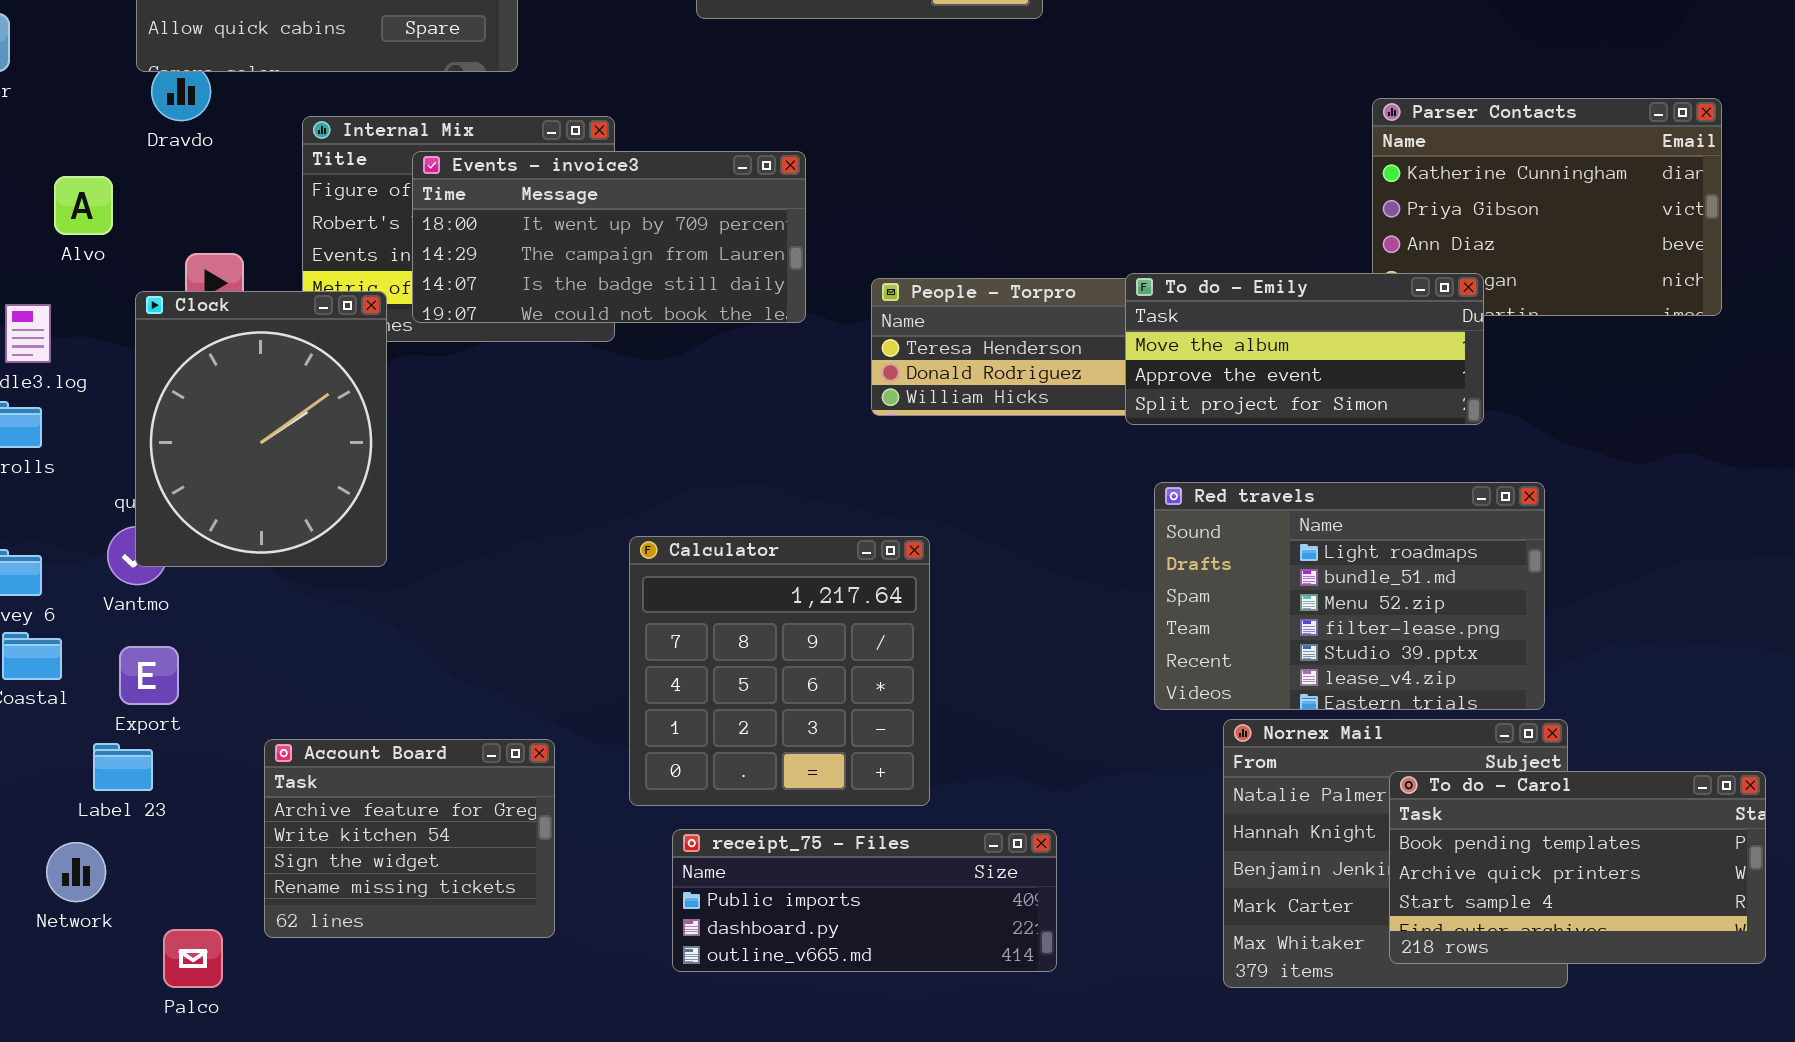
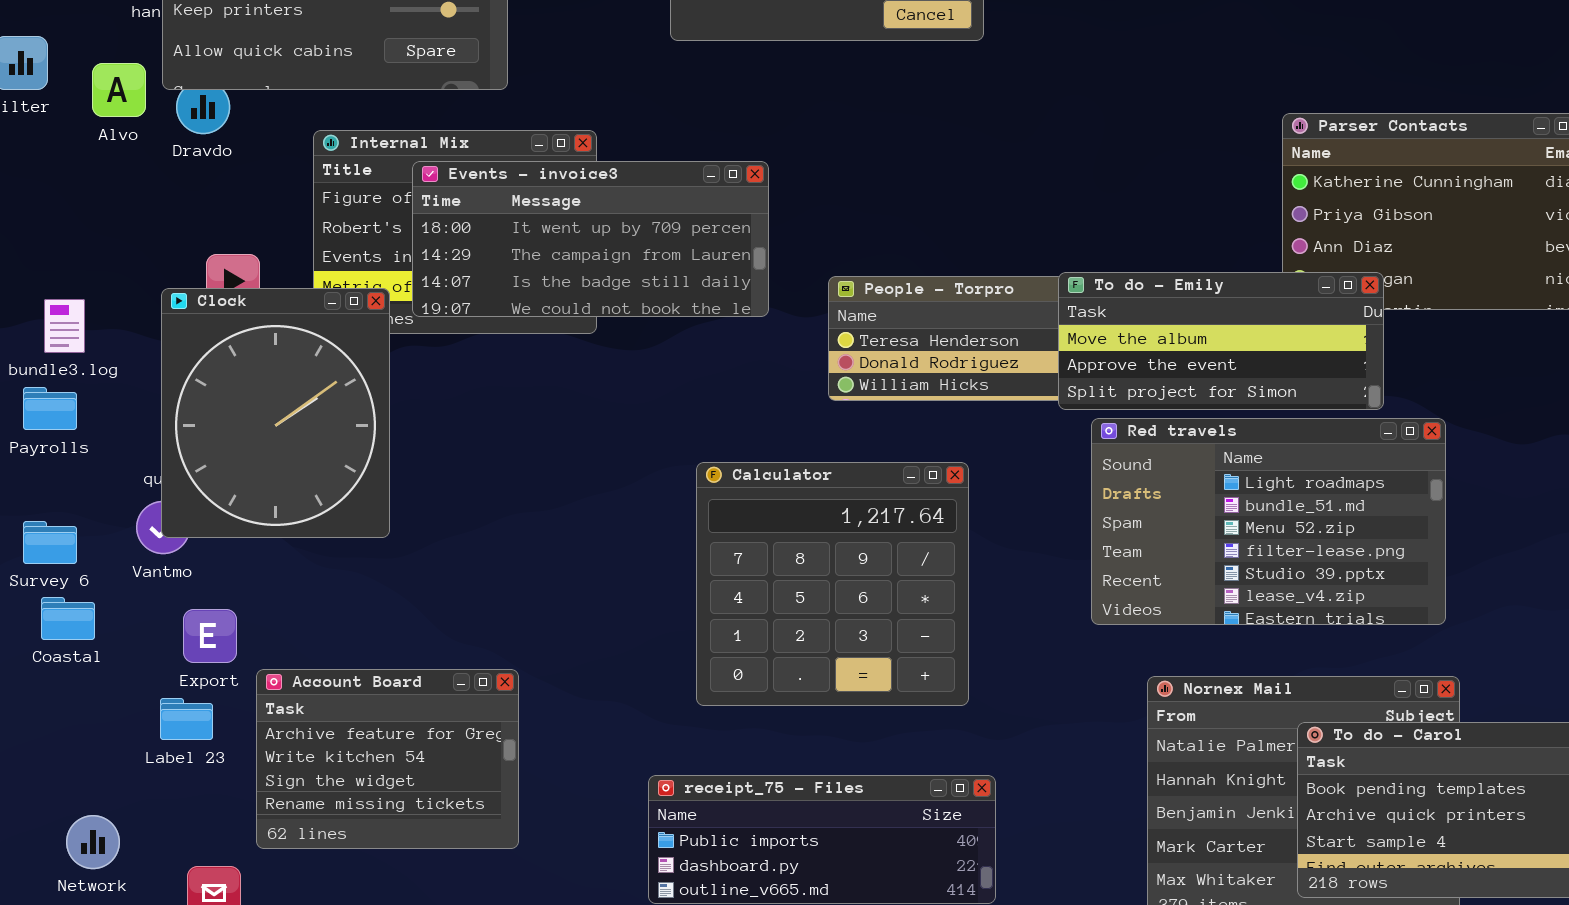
Alvo: [54,176,113,235] -> [92,63,146,117], moved
Red travels: [1154,482,1545,710] -> [1091,418,1446,625], moved
Calculator: [629,536,930,806] -> [696,462,969,706], moved
Export: [119,646,179,705] -> [183,609,237,663], moved
Account Board: [264,739,555,938] -> [256,669,519,849], moved
Label 23: [93,743,153,791] -> [160,698,213,740], moved
Network: [46,842,106,902] -> [66,815,120,869], moved

